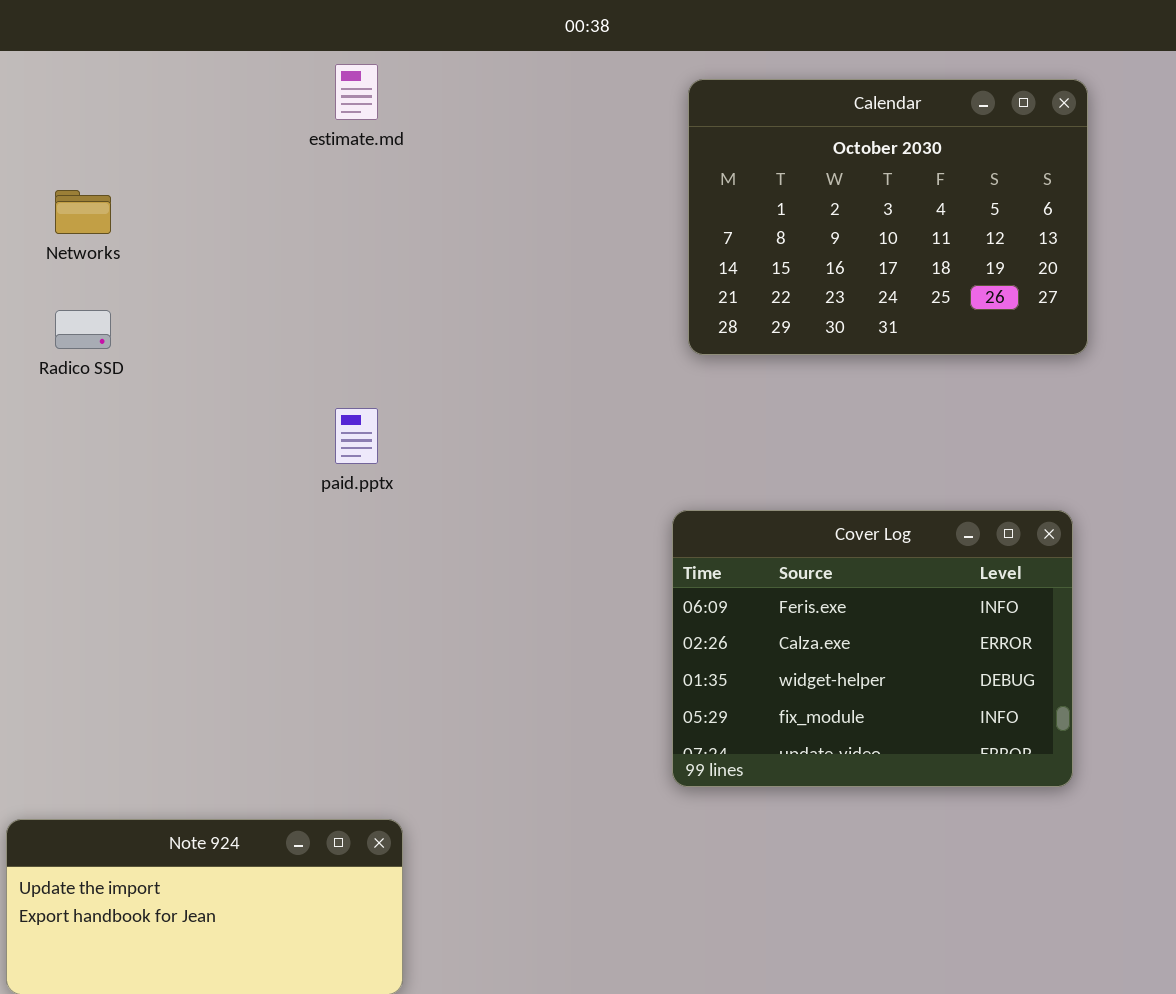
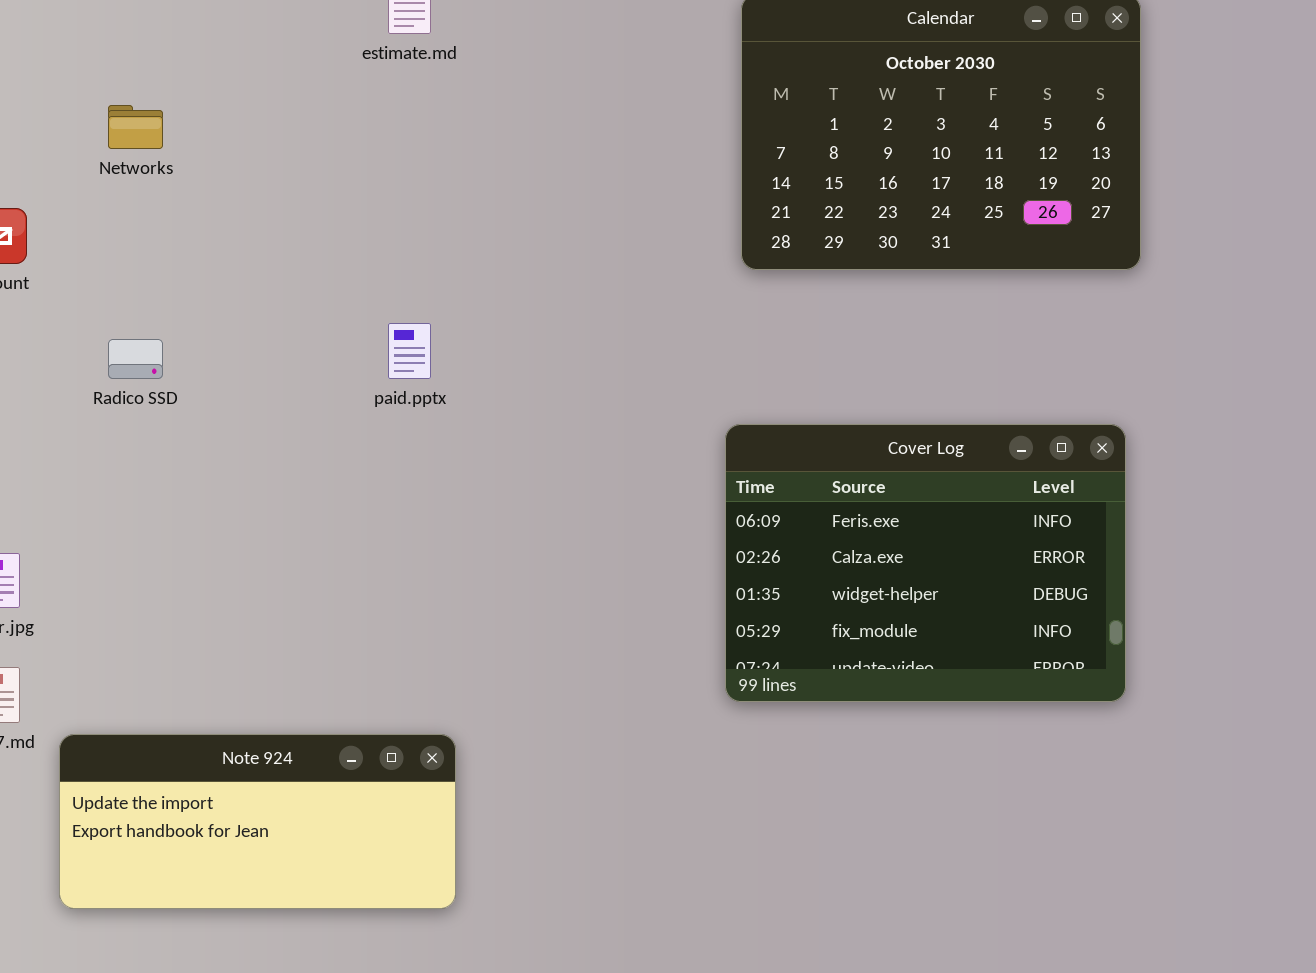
Radico SSD: [55,310,111,349] -> [108,339,163,379], moved

